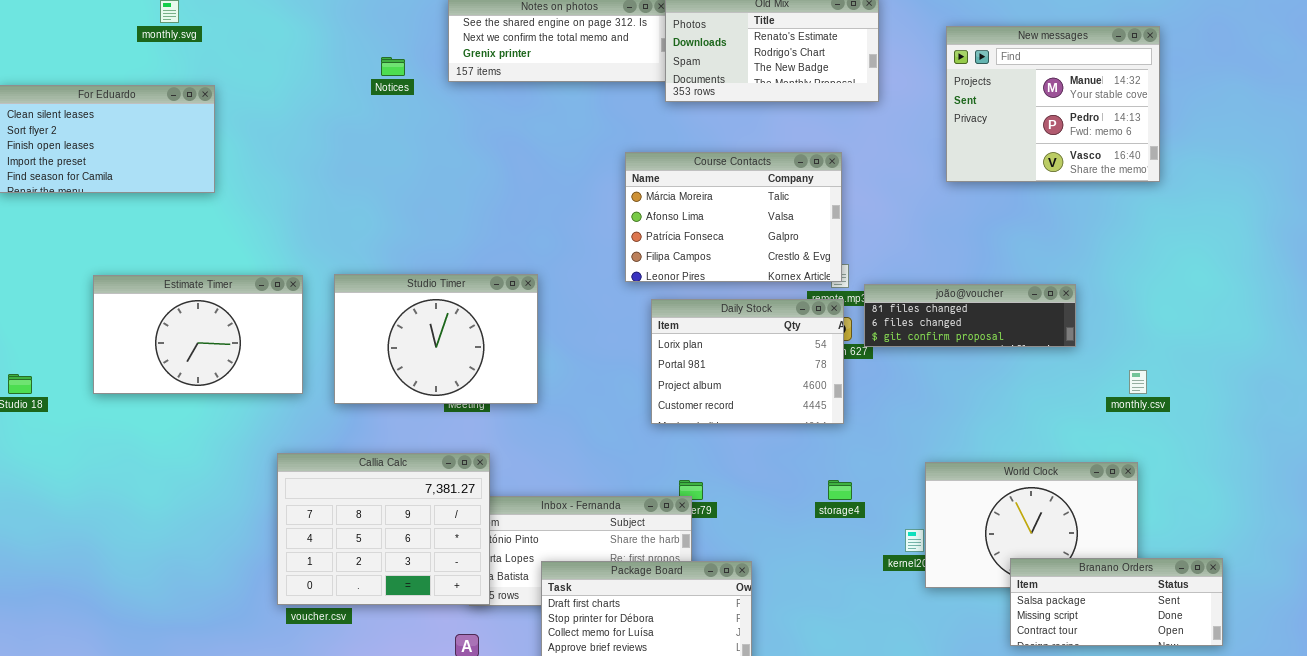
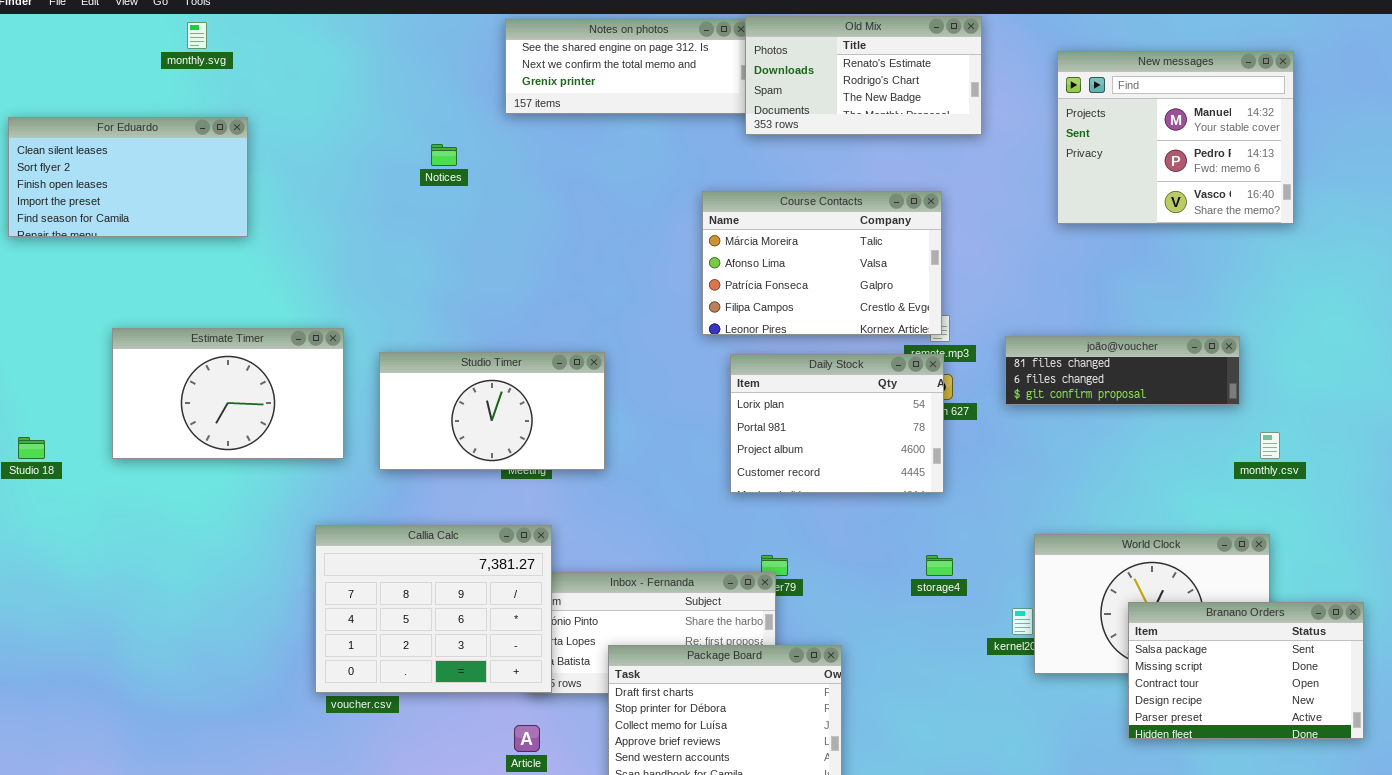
Notices: [381,57,405,76] -> [431,144,457,166], moved
Studio Timer: [334,274,538,404] -> [379,352,605,470], resized
joão@voucher: [864,284,1076,347] -> [1005,336,1240,405], moved
Branano Orders: [1010,558,1223,646] -> [1128,602,1364,739], resized

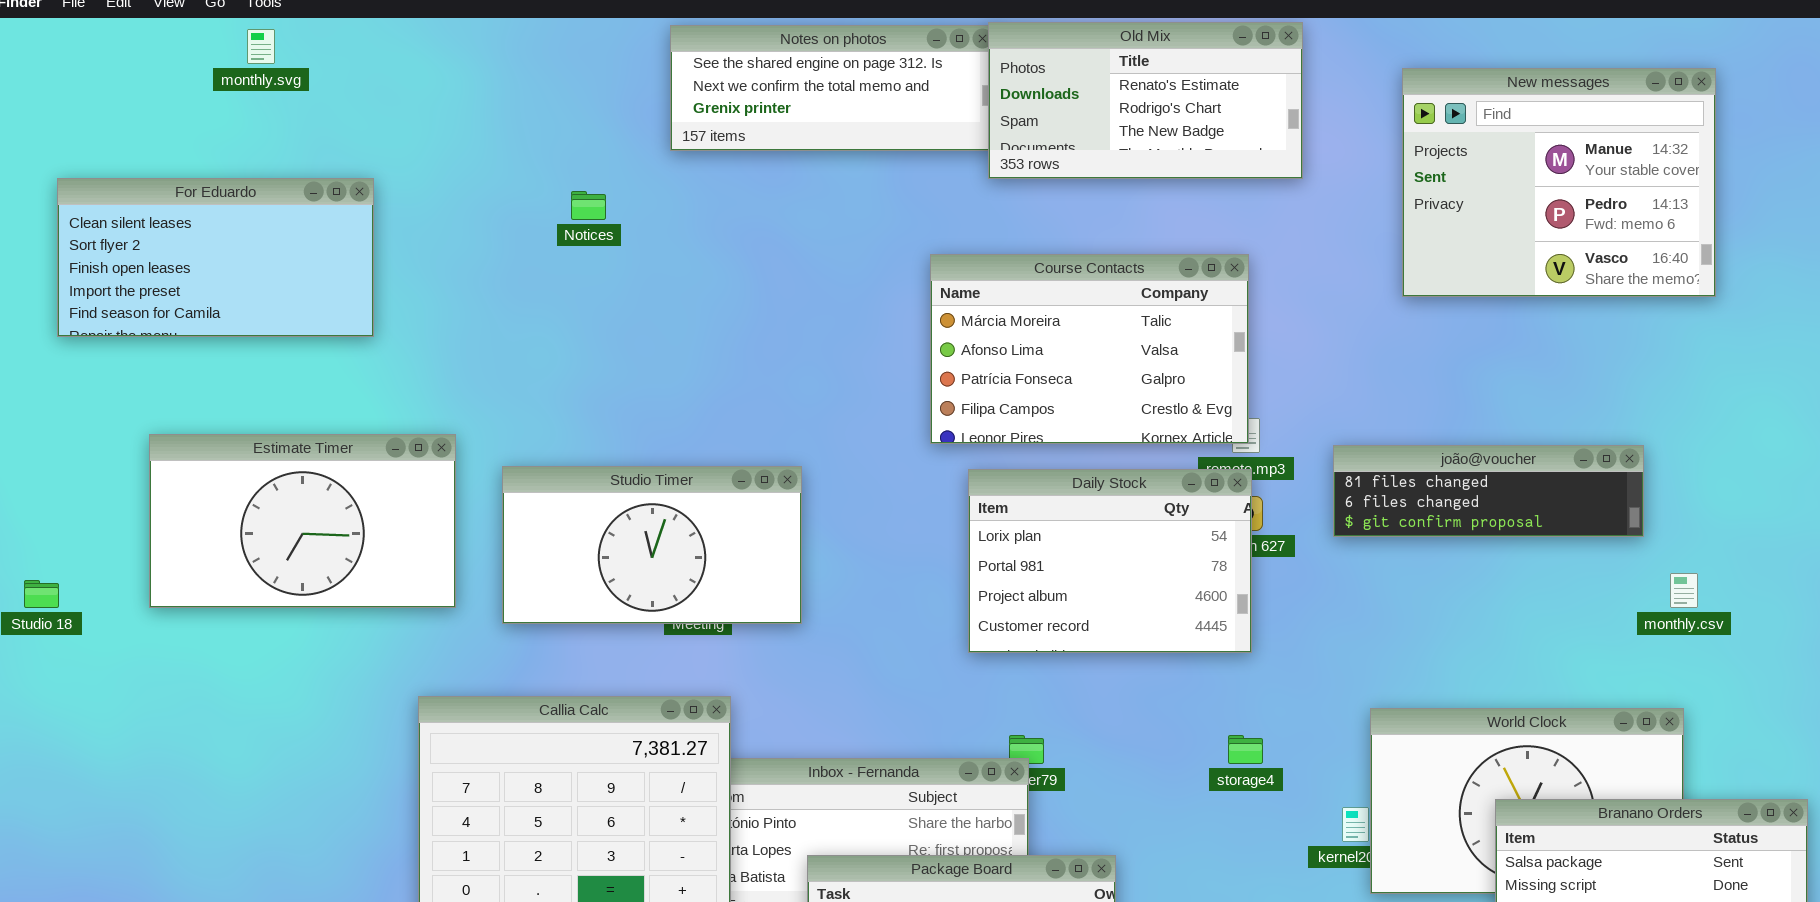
For Eduardo: [8,117,248,237] -> [57,178,374,337], moved

